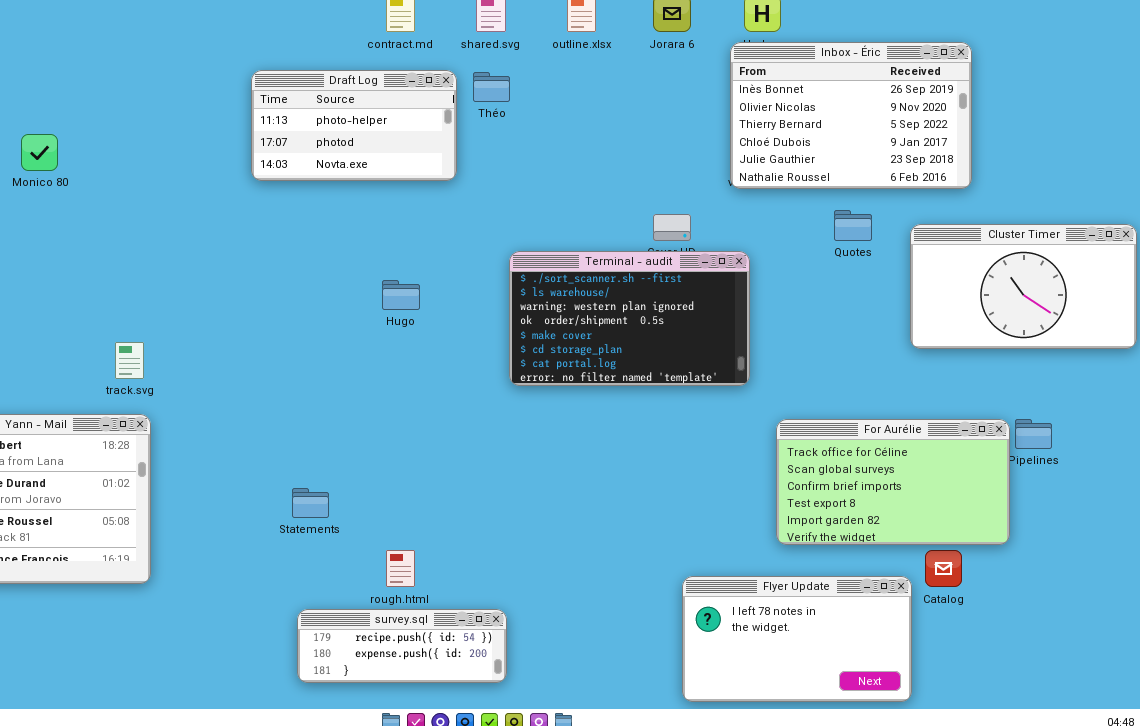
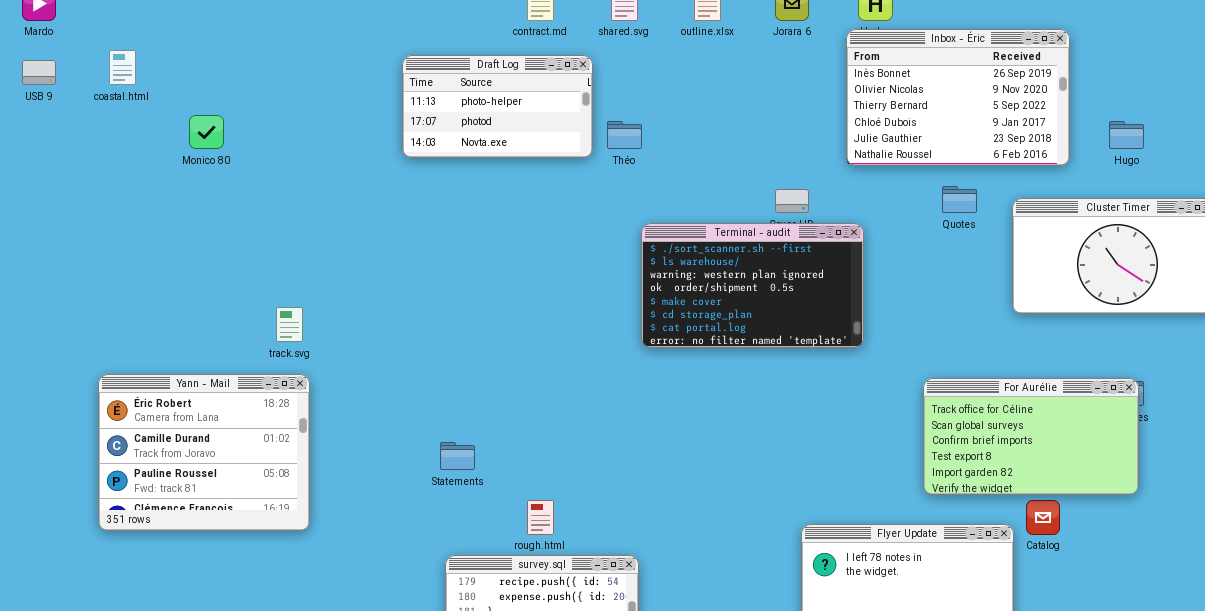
Théo: [473,72,510,102] -> [607,121,642,149], moved
Hugo: [382,280,420,310] -> [1109,121,1144,149], moved
For Aurélie: [776,419,1010,545] -> [923,378,1139,495], moved

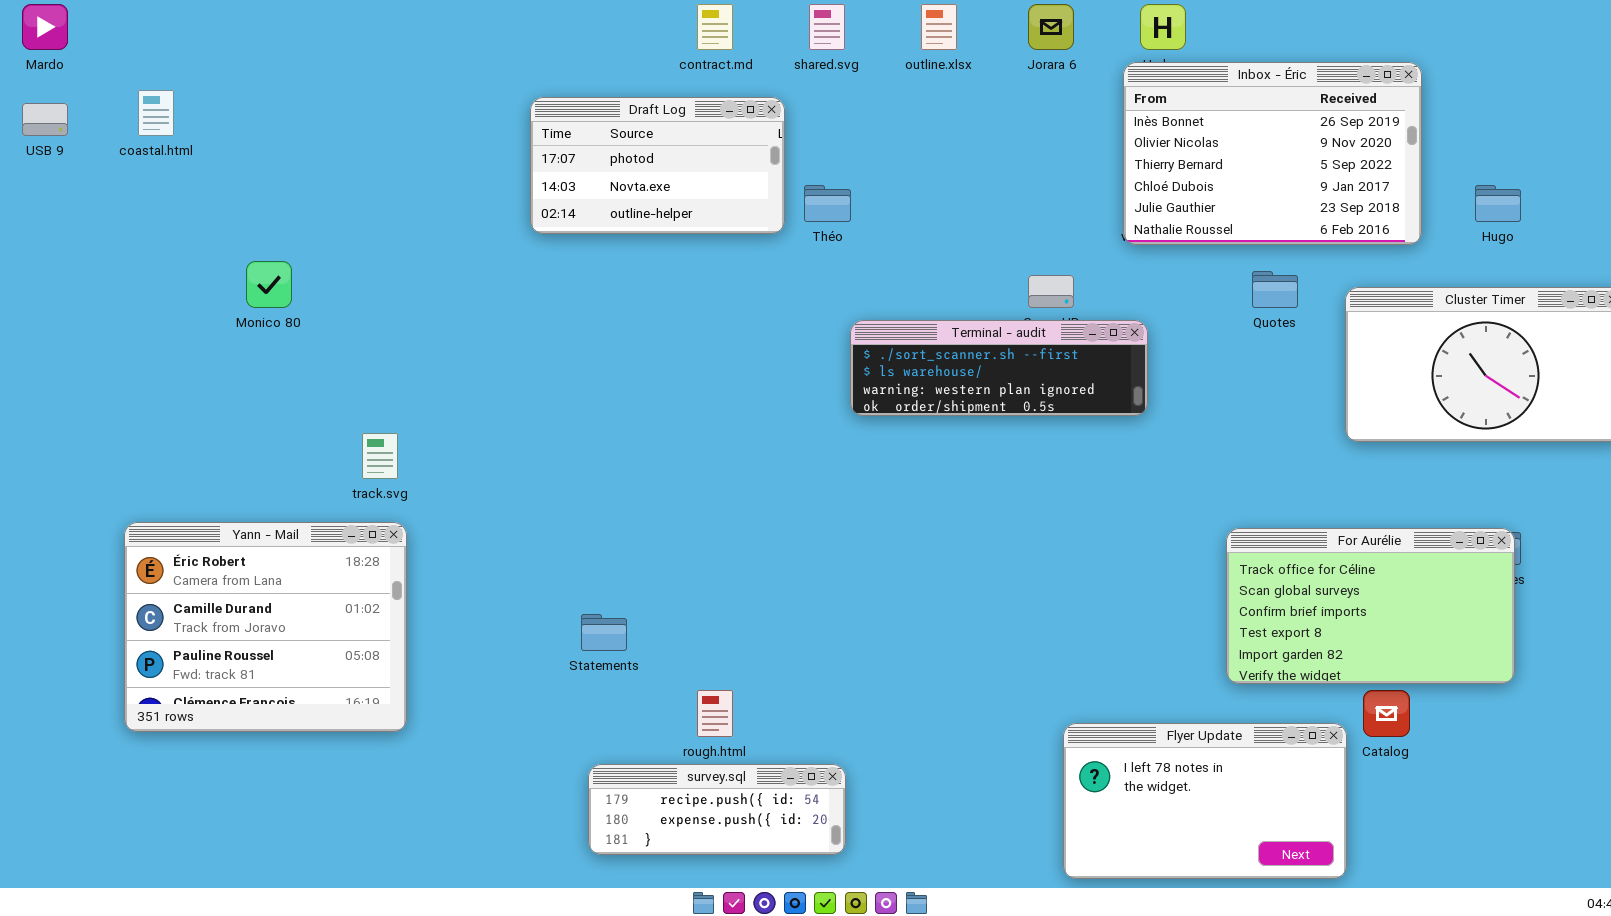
Draft Log: [402,55,593,158] -> [530,97,785,234], scrolled down 1 row
Monico 80: [189,115,224,149] -> [246,261,292,308], moved
Terminal - audit: [641,223,864,348] -> [850,320,1148,416], resized

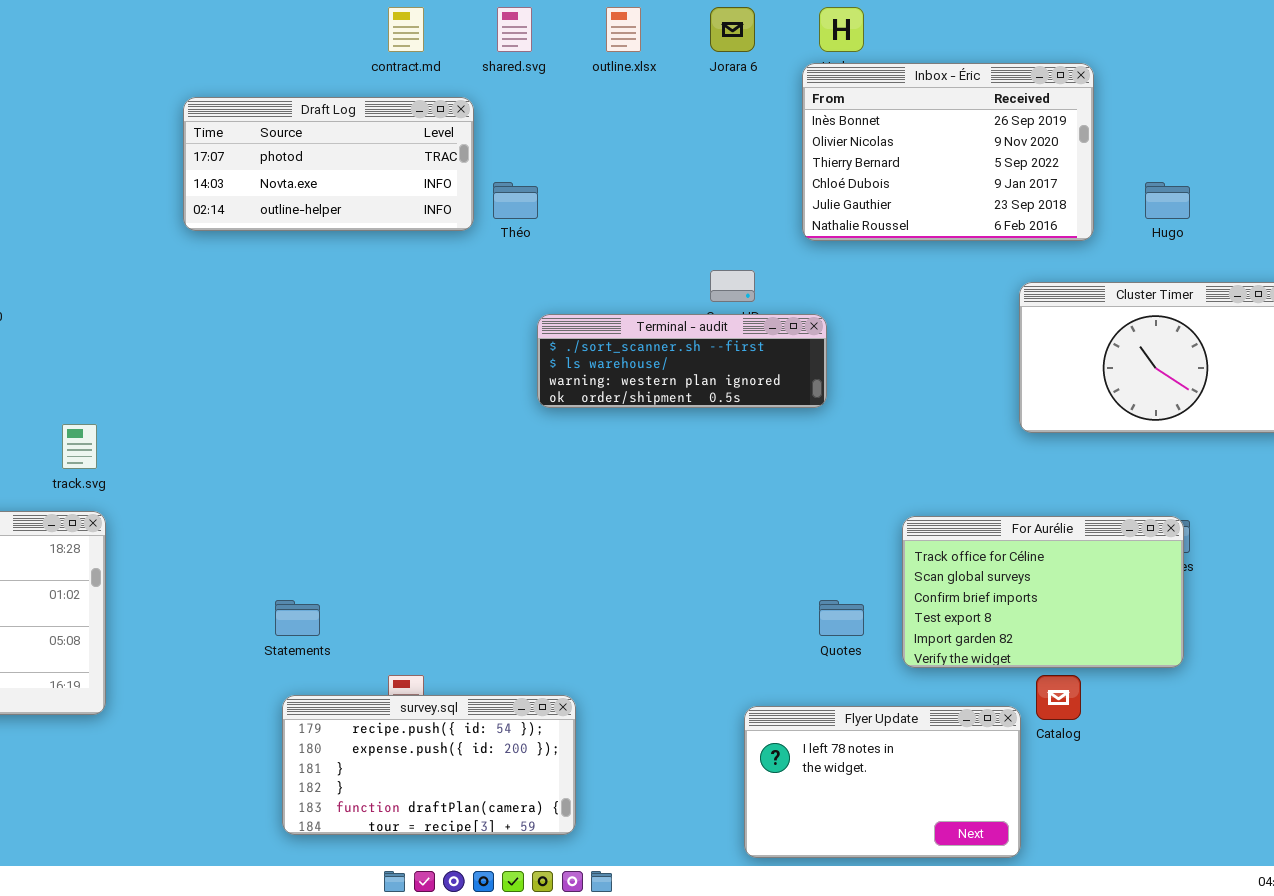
Draft Log: [530,97,785,234] -> [183,97,474,231], resized
Quotes: [1252,271,1298,308] -> [819,600,864,636], moved
survey.sql: [588,764,846,855] -> [282,695,576,835], resized

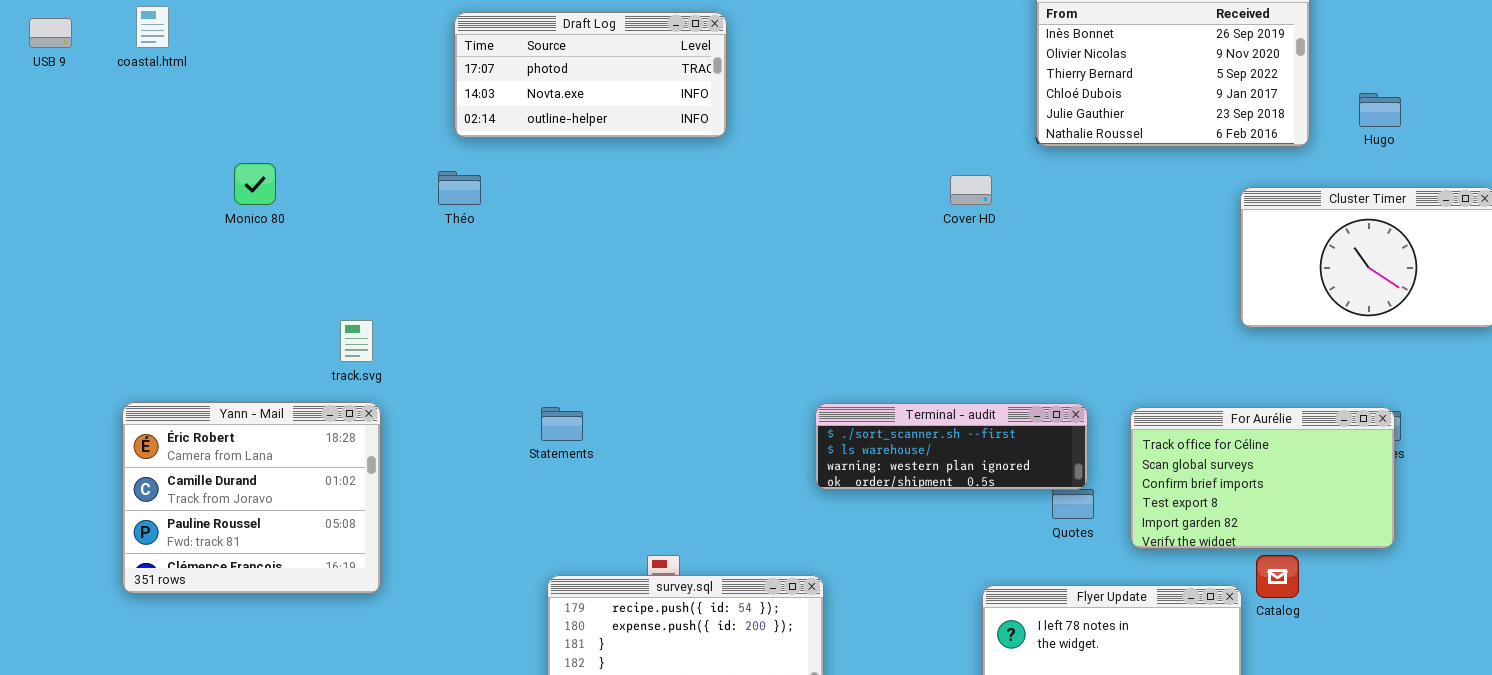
Théo: [493,182,538,219] -> [438,171,481,205], moved
Terminal - audit: [537,314,827,408] -> [815,403,1088,490], moved
Statements: [275,600,320,636] -> [541,407,583,441], moved

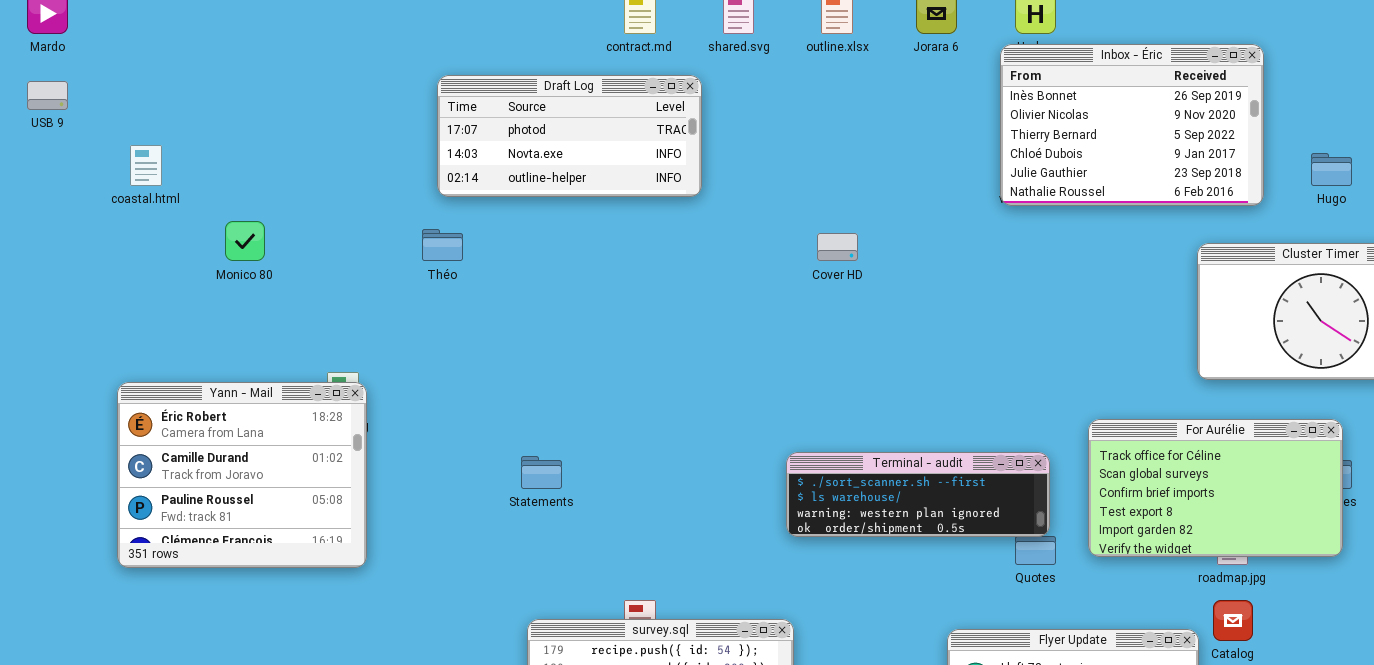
coastal.html: [136,6,169,48] -> [130,145,162,186], moved
Cover HD: [950,175,992,205] -> [817,233,858,261], moved
Yann - Mail: [122,402,381,594] -> [117,382,367,568], moved
For Aurélie: [1130,407,1395,549] -> [1088,419,1343,557], moved

